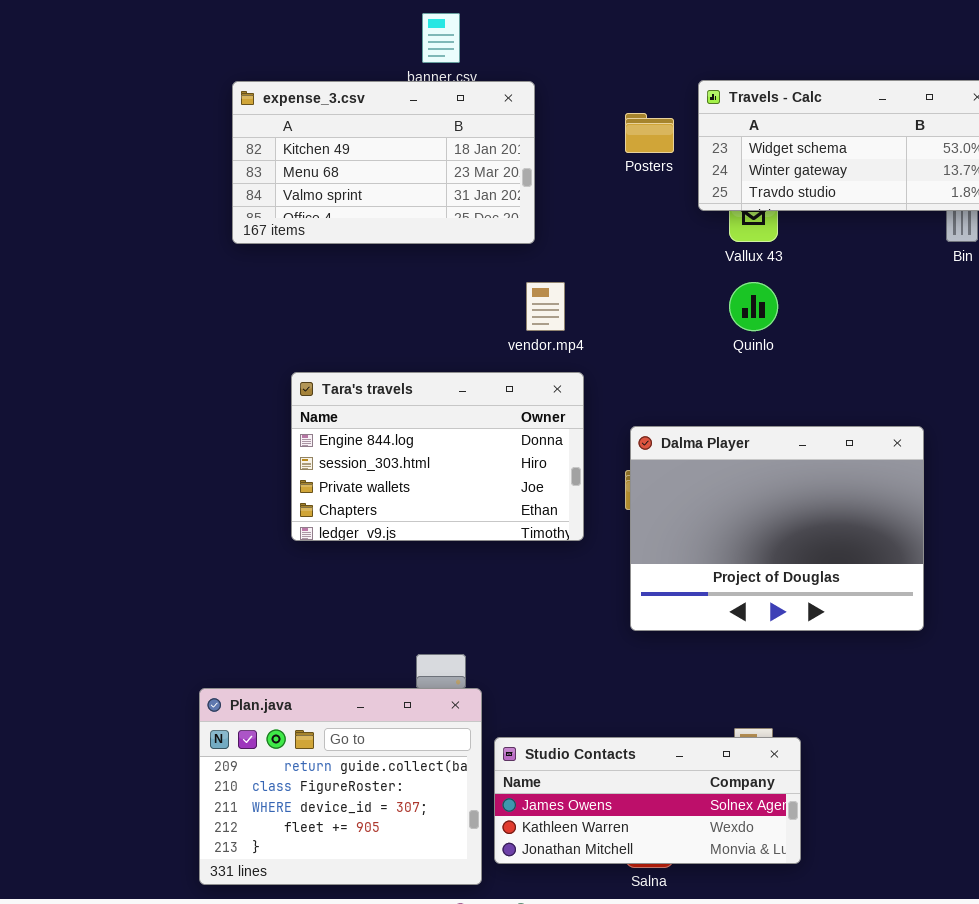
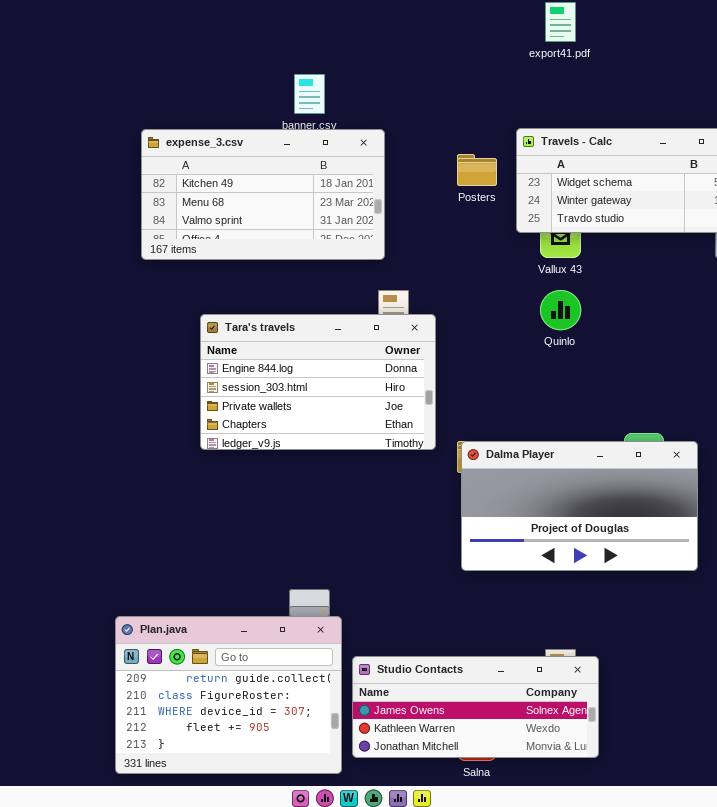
Tara's travels: [291,372,584,541] -> [200,314,436,450], moved
Dalma Player: [630,426,924,631] -> [461,441,698,571], resized

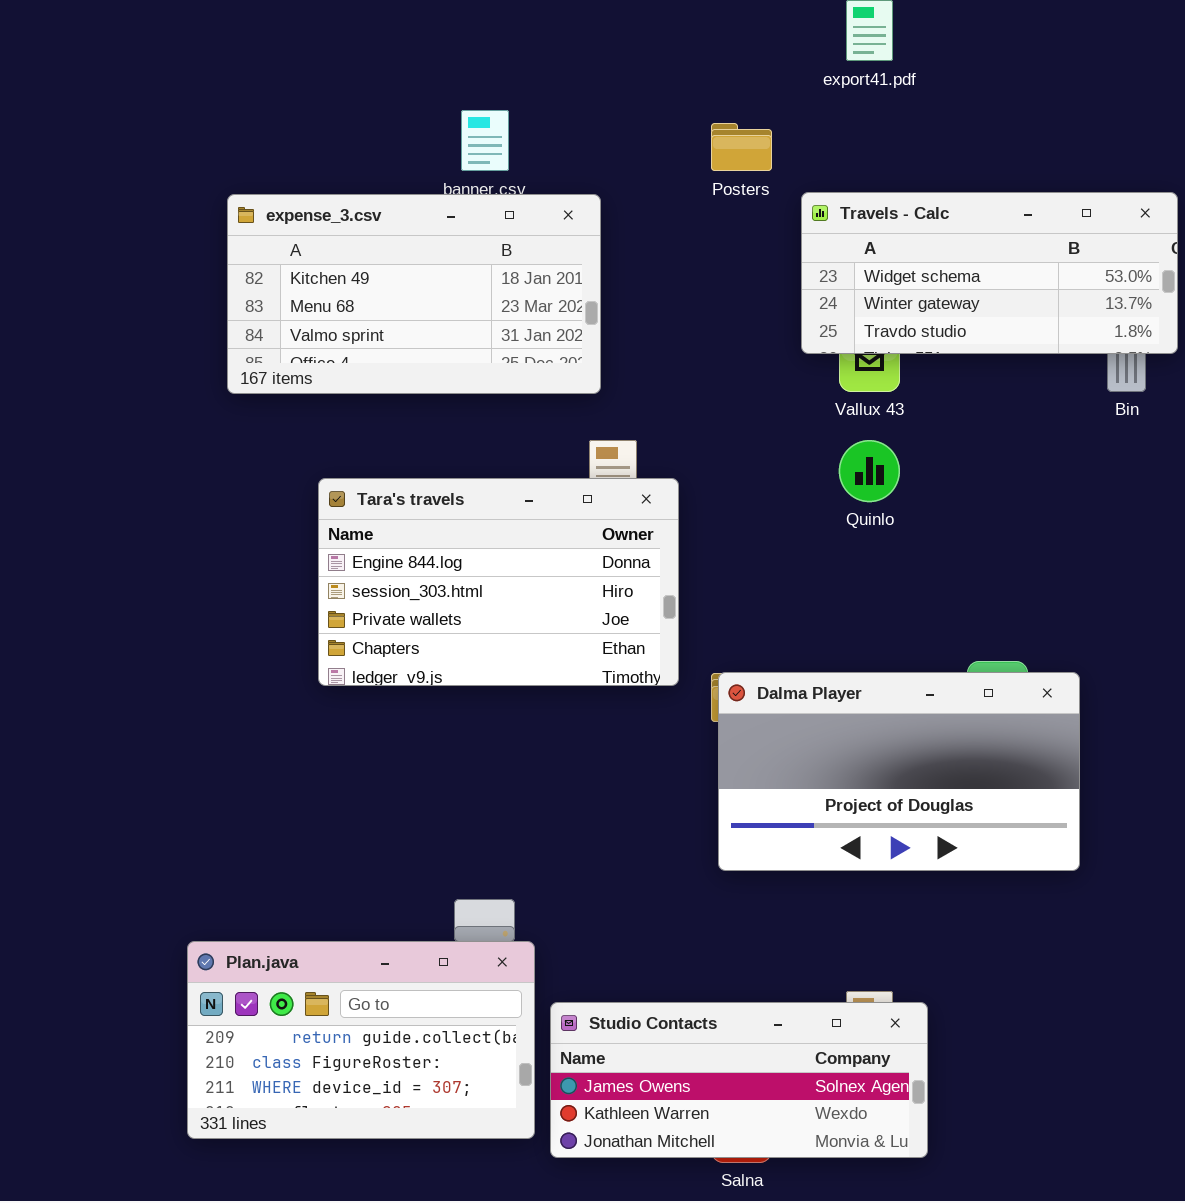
Posters: [457,154,497,186] -> [711,123,772,171], moved
Plan.java: [115,616,342,774] -> [187,941,535,1139], resized

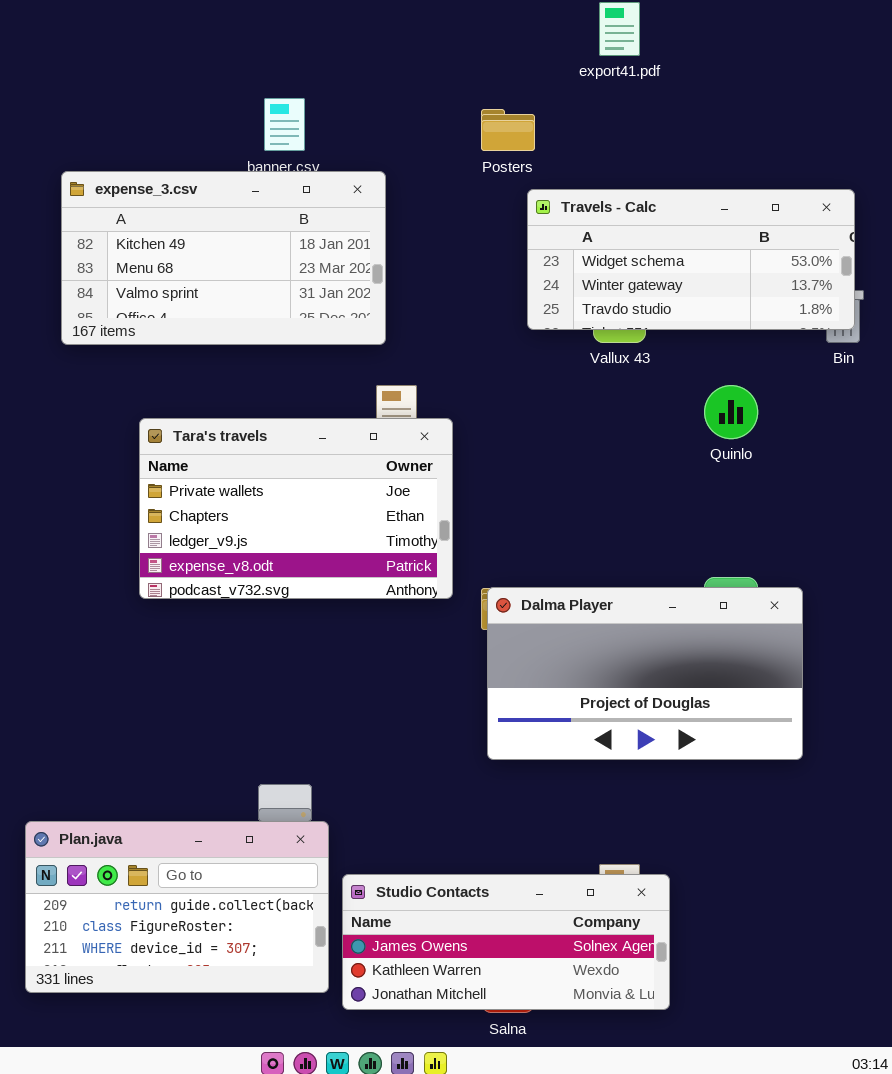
Travels - Calc: [801,192,1178,354] -> [527,189,855,330], moved
Quinlo: [839,440,900,502] -> [704,385,758,439], moved
Tara's travels: [318,478,679,686] -> [139,418,453,599], scrolled down 2 rows

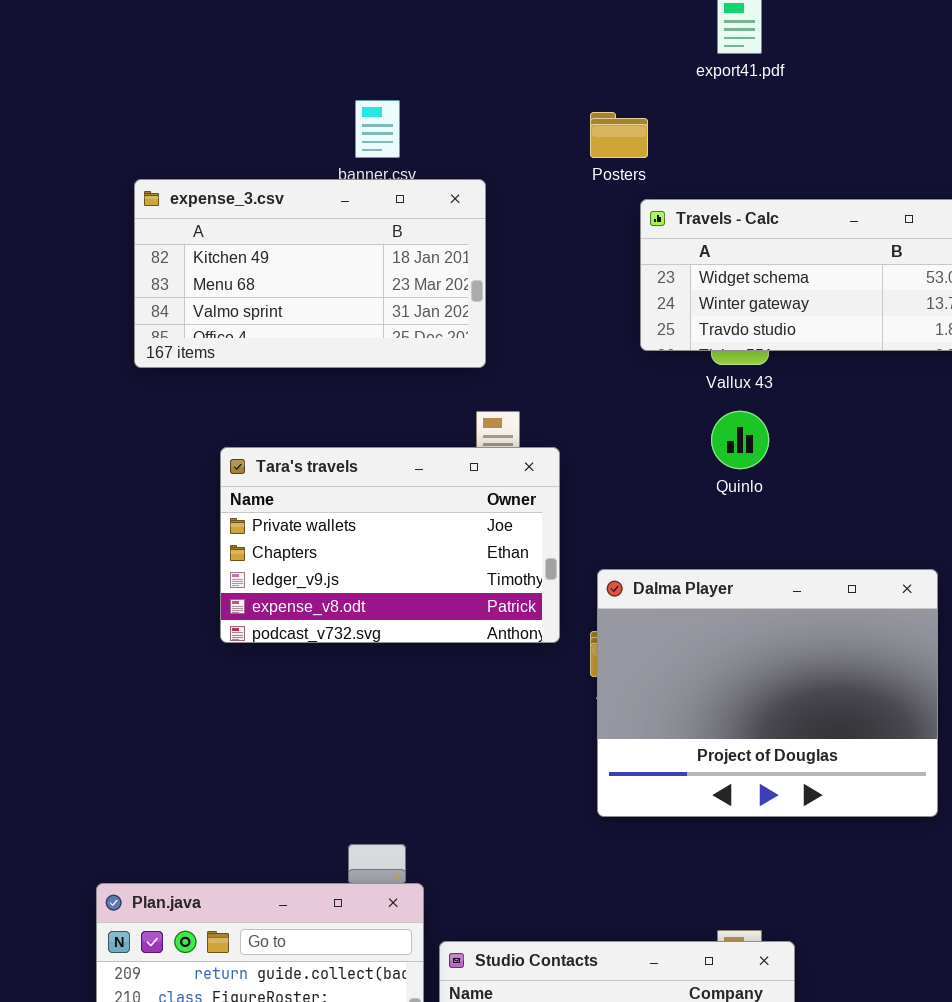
Quinlo: [704,385,758,439] -> [711,411,769,469], moved
Dalma Player: [487,587,803,760] -> [597,569,938,817], resized

